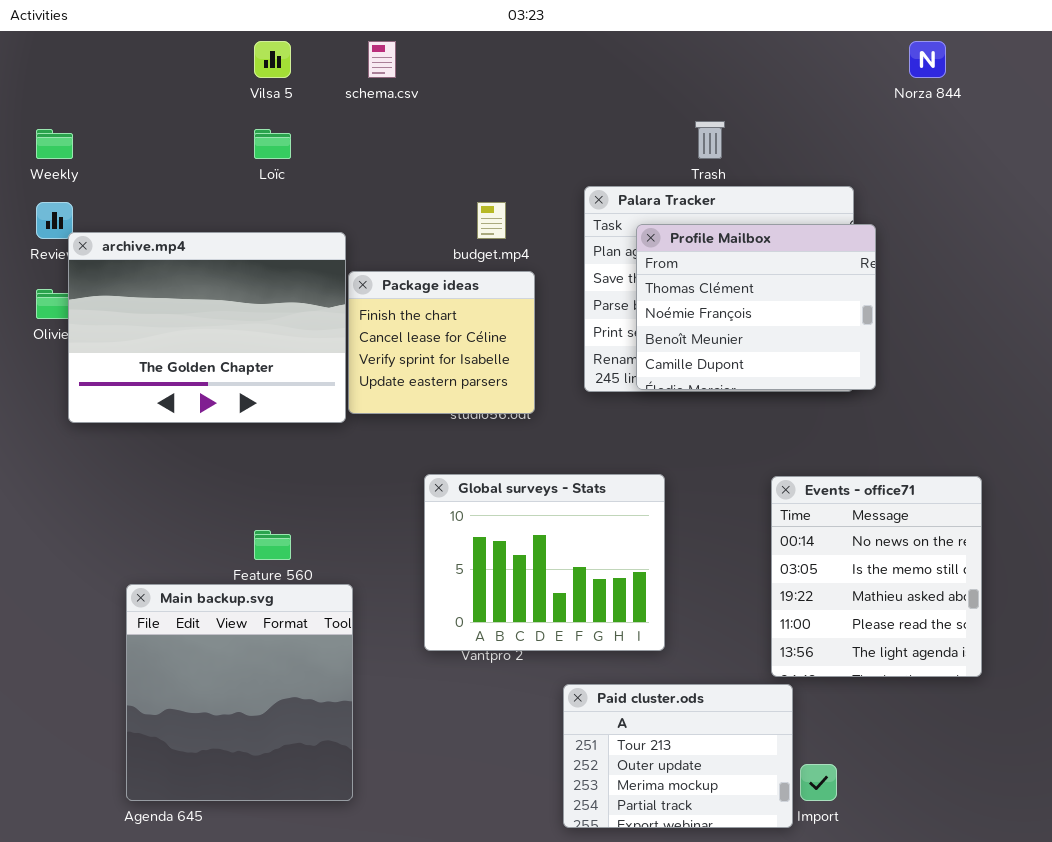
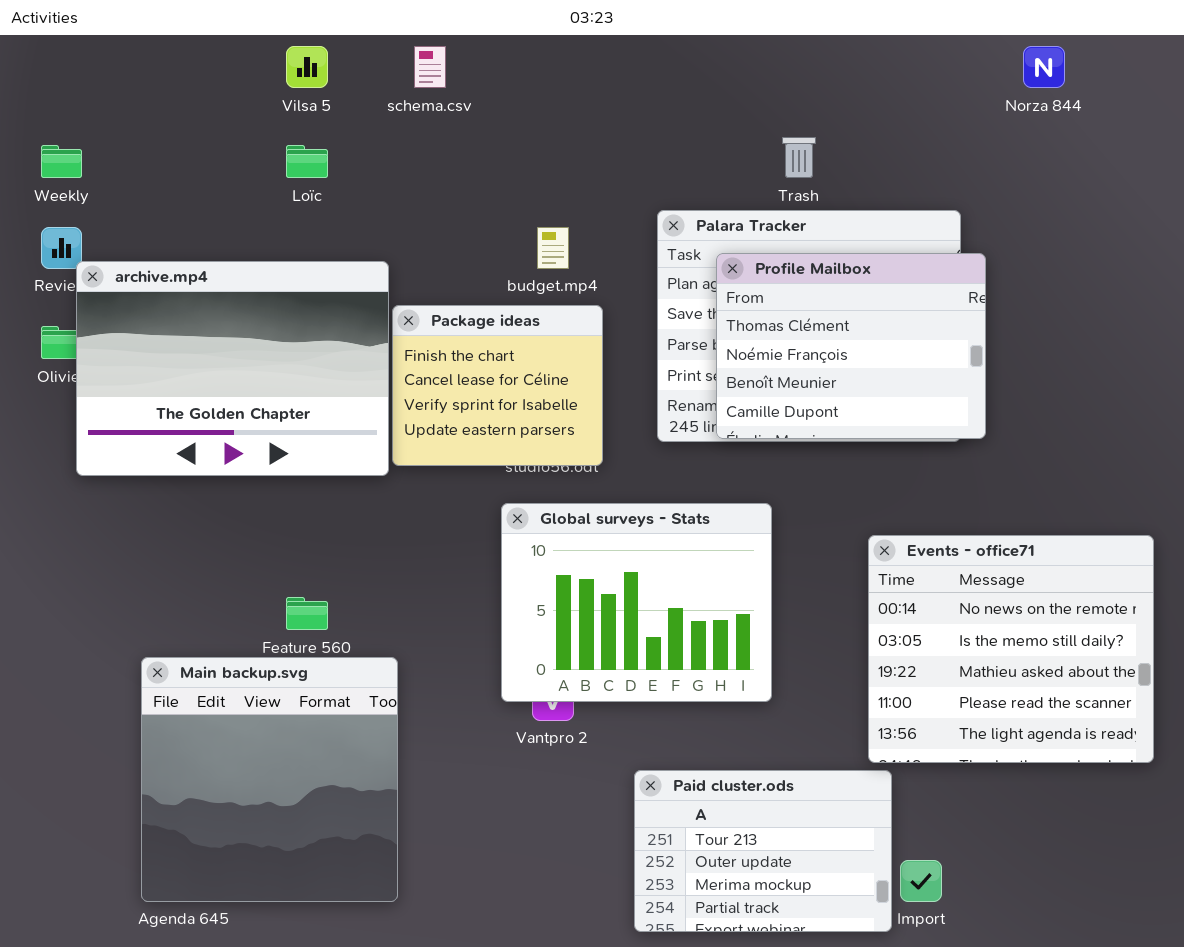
Global surveys - Stats: [424,474,665,651] -> [501,503,772,702], moved
Events - office71: [771,476,982,677] -> [868,535,1154,763], resized

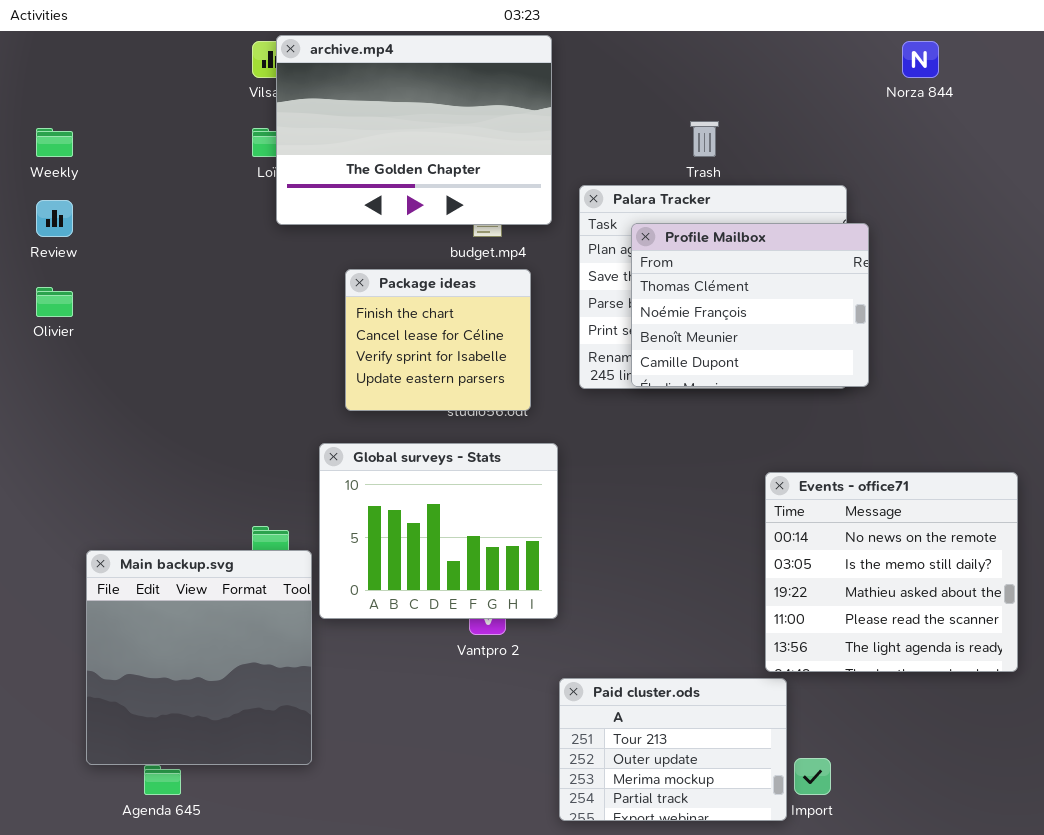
archive.mp4: [76,261,389,476] -> [276,35,552,225], moved
Global surveys - Stats: [501,503,772,702] -> [319,443,558,619], moved
Main backup.svg: [141,657,398,902] -> [86,550,312,765], moved

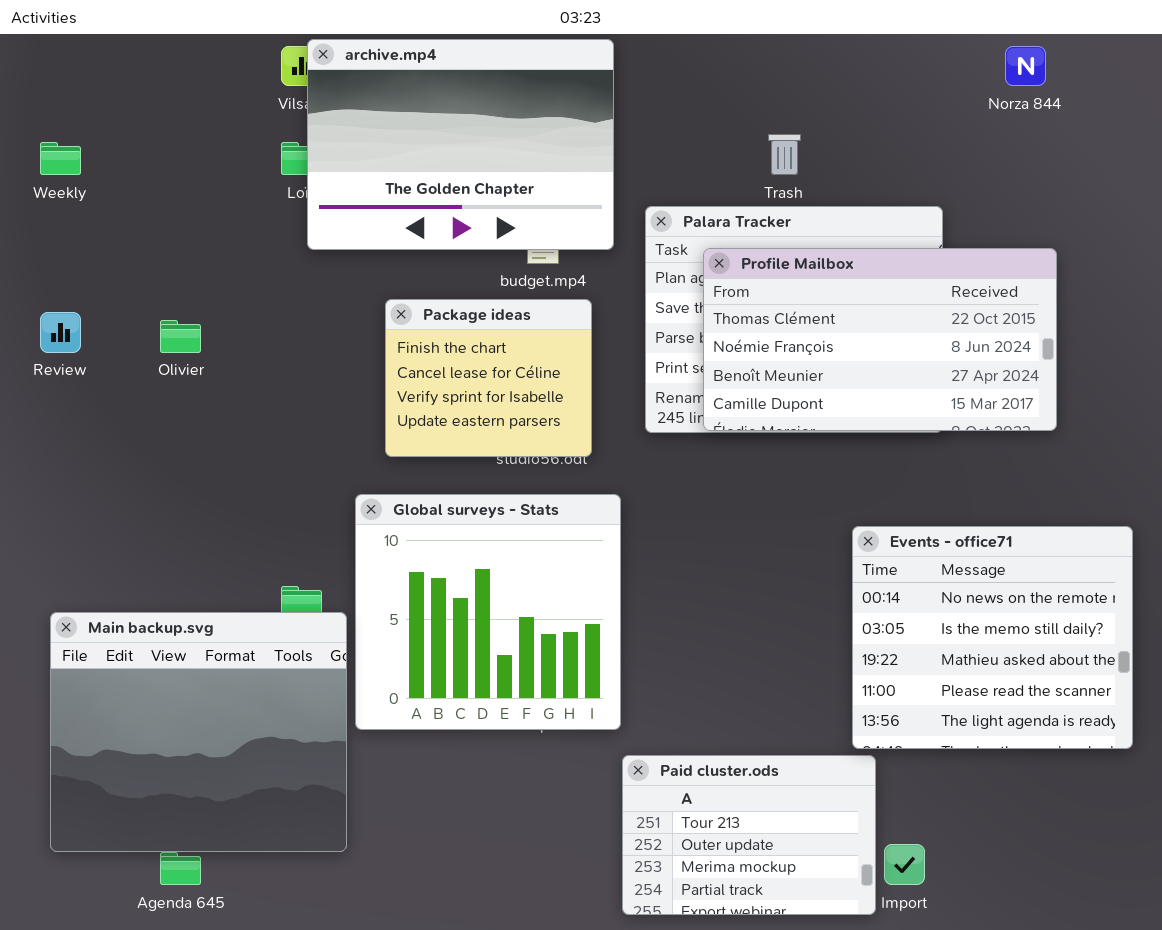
Review: [36,200,73,237] -> [40,312,81,353], moved
Profile Mailbox: [631,223,869,387] -> [703,248,1057,431], resized
Olivier: [36,287,73,317] -> [160,320,201,353], moved
Global surveys - Stats: [319,443,558,619] -> [355,494,621,730], resized
Main backup.svg: [86,550,312,765] -> [50,612,347,852], resized

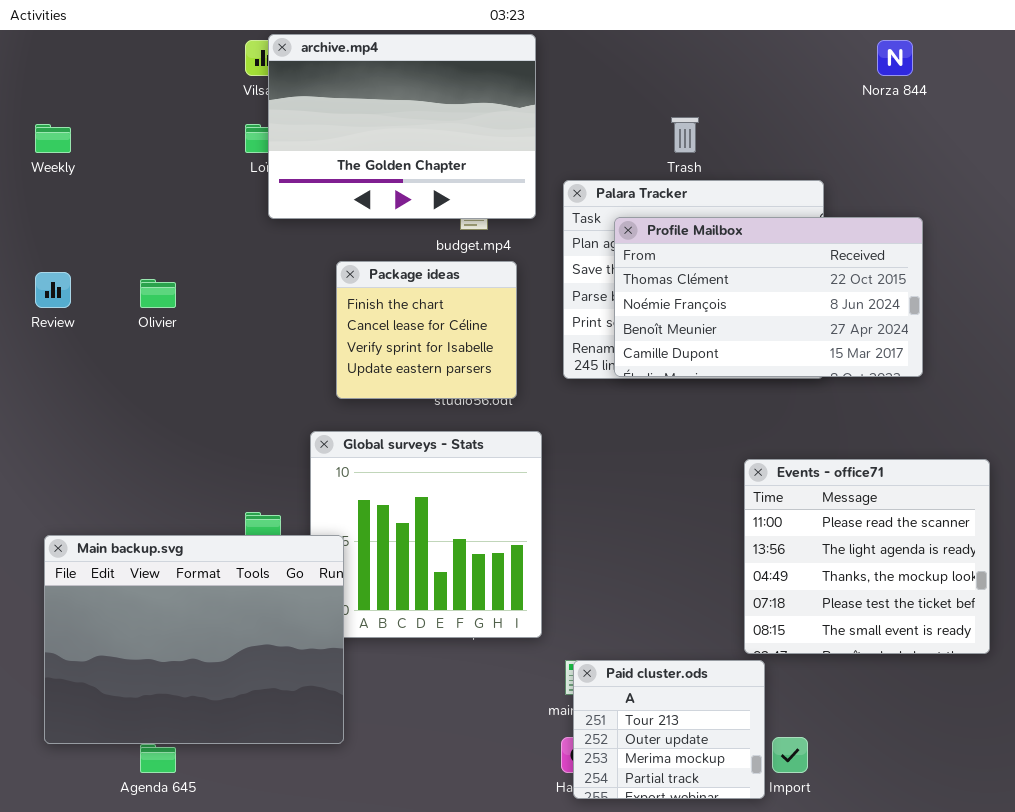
Events - office71: [852,526,1133,749] -> [744,459,990,654], scrolled down 3 rows
Main backup.svg: [50,612,347,852] -> [44,535,344,744], resized
Paid cluster.ods: [622,755,876,915] -> [573,660,765,799], resized

